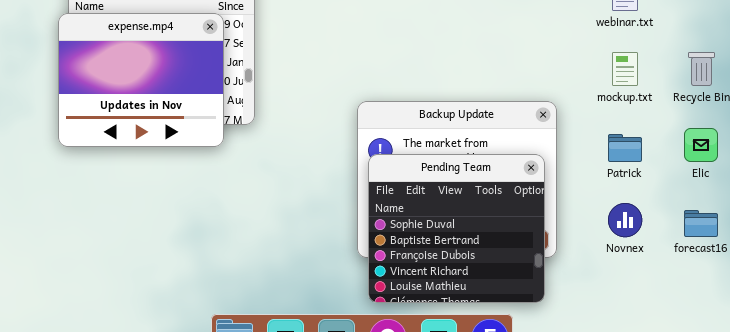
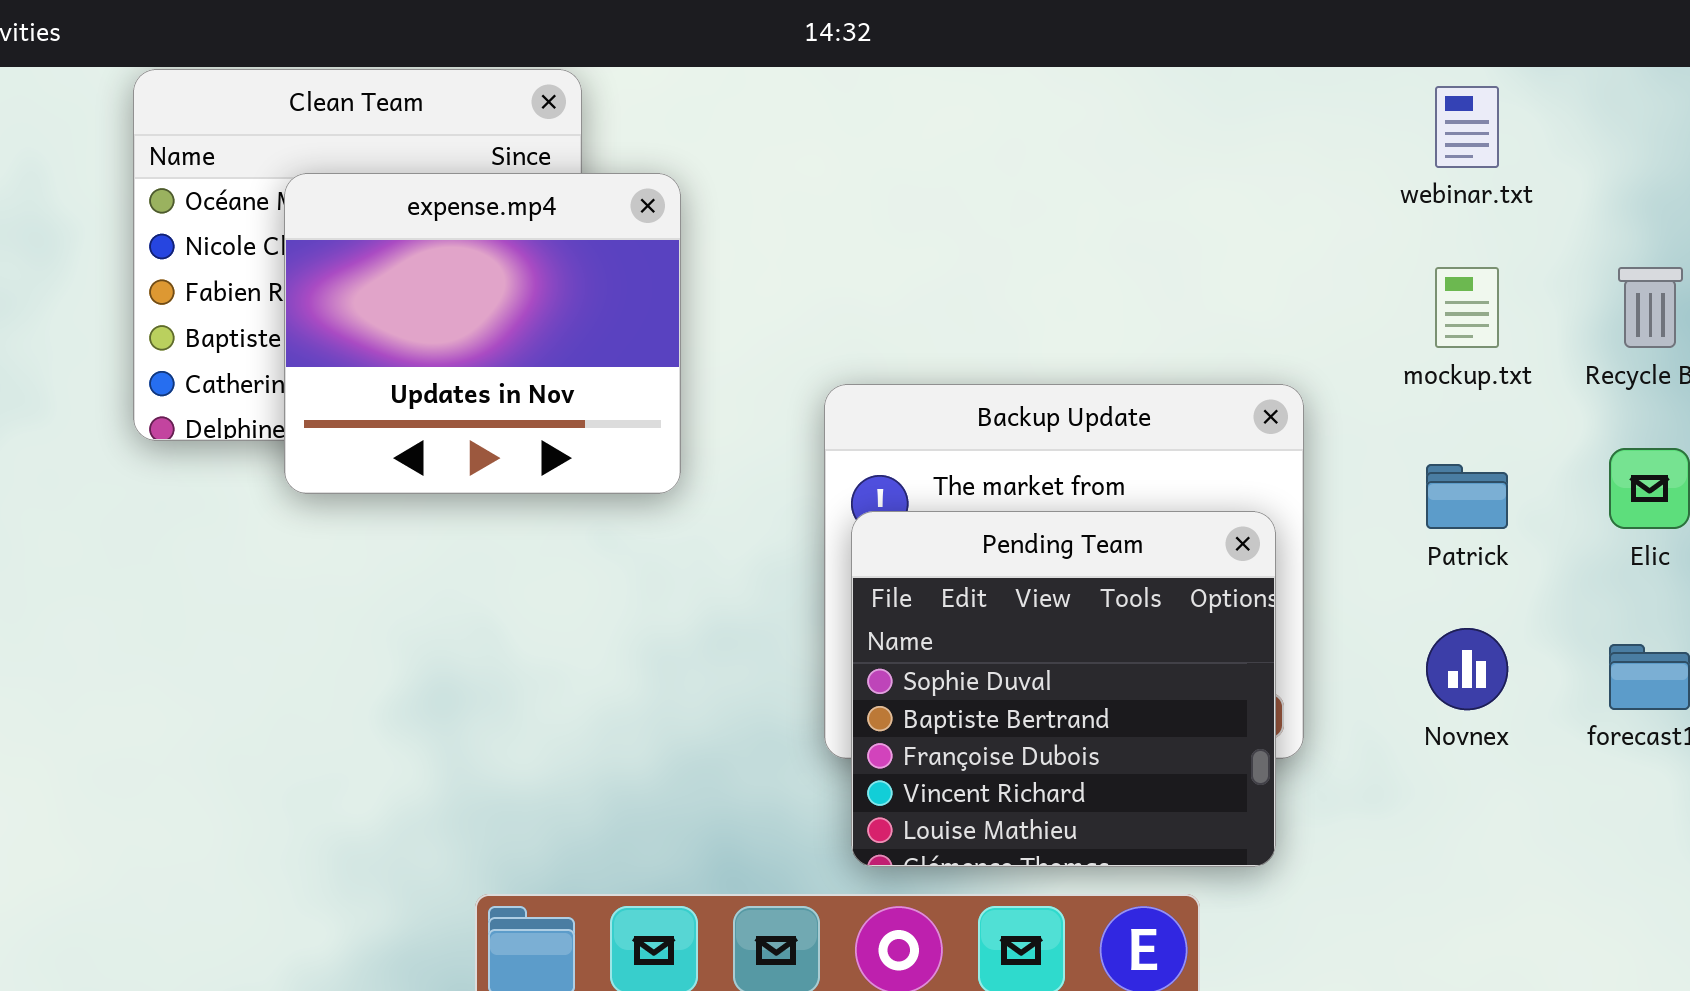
expense.mp4: [58,13,224,147] -> [284,173,681,494], moved

